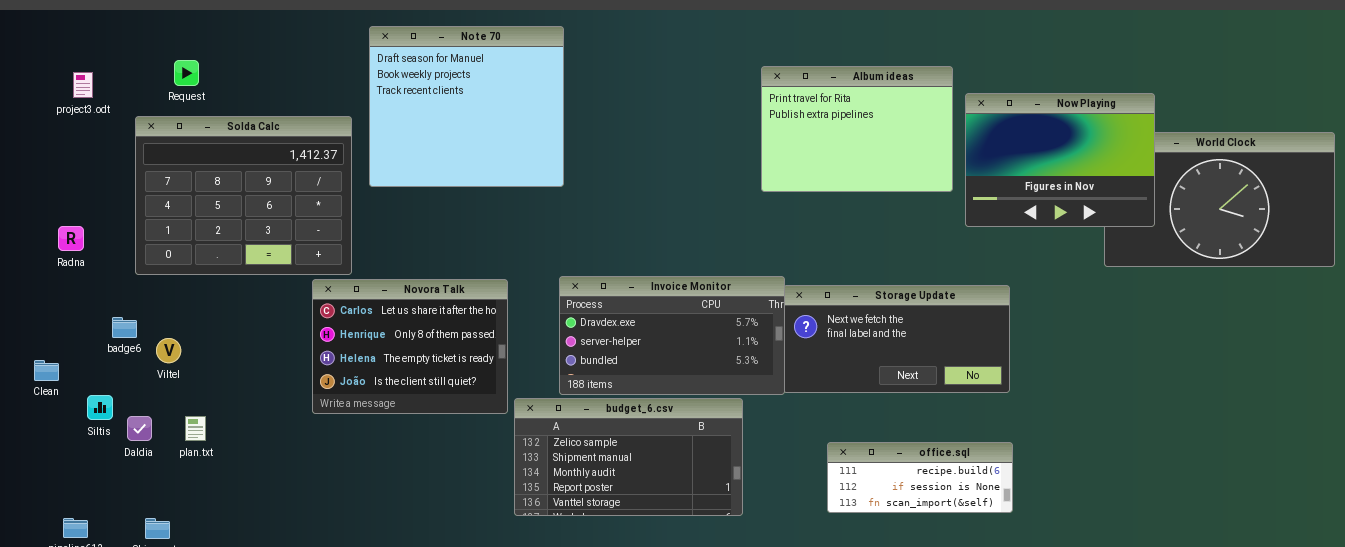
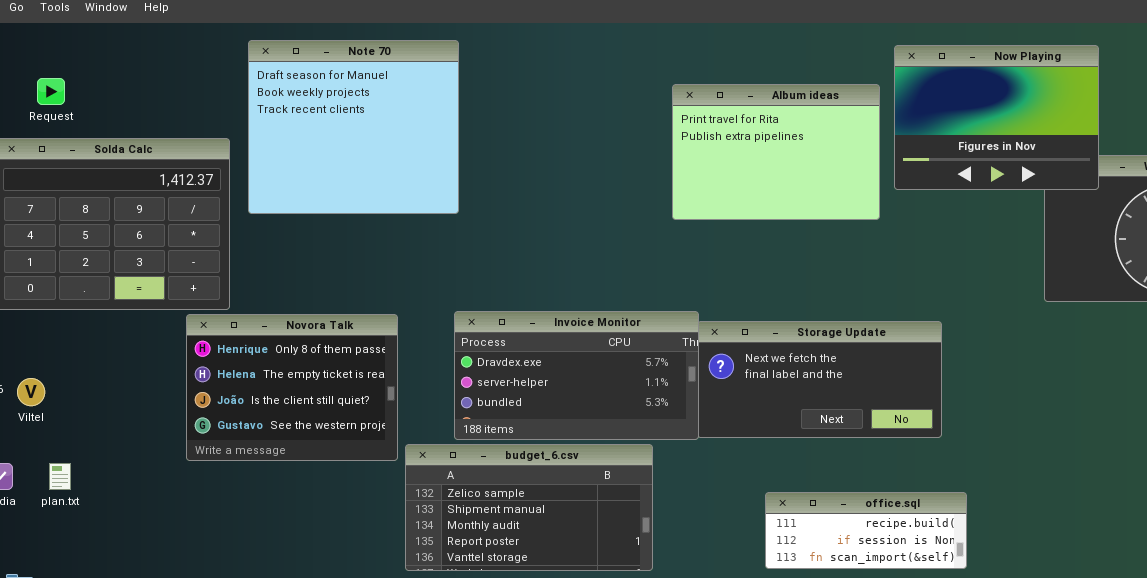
Now Playing: [965,93,1155,227] -> [894,45,1099,190], moved
Novora Talk: [312,279,508,414] -> [186,314,398,461], scrolled down 1 row
office.sql: [827,442,1013,513] -> [765,492,967,569], moved

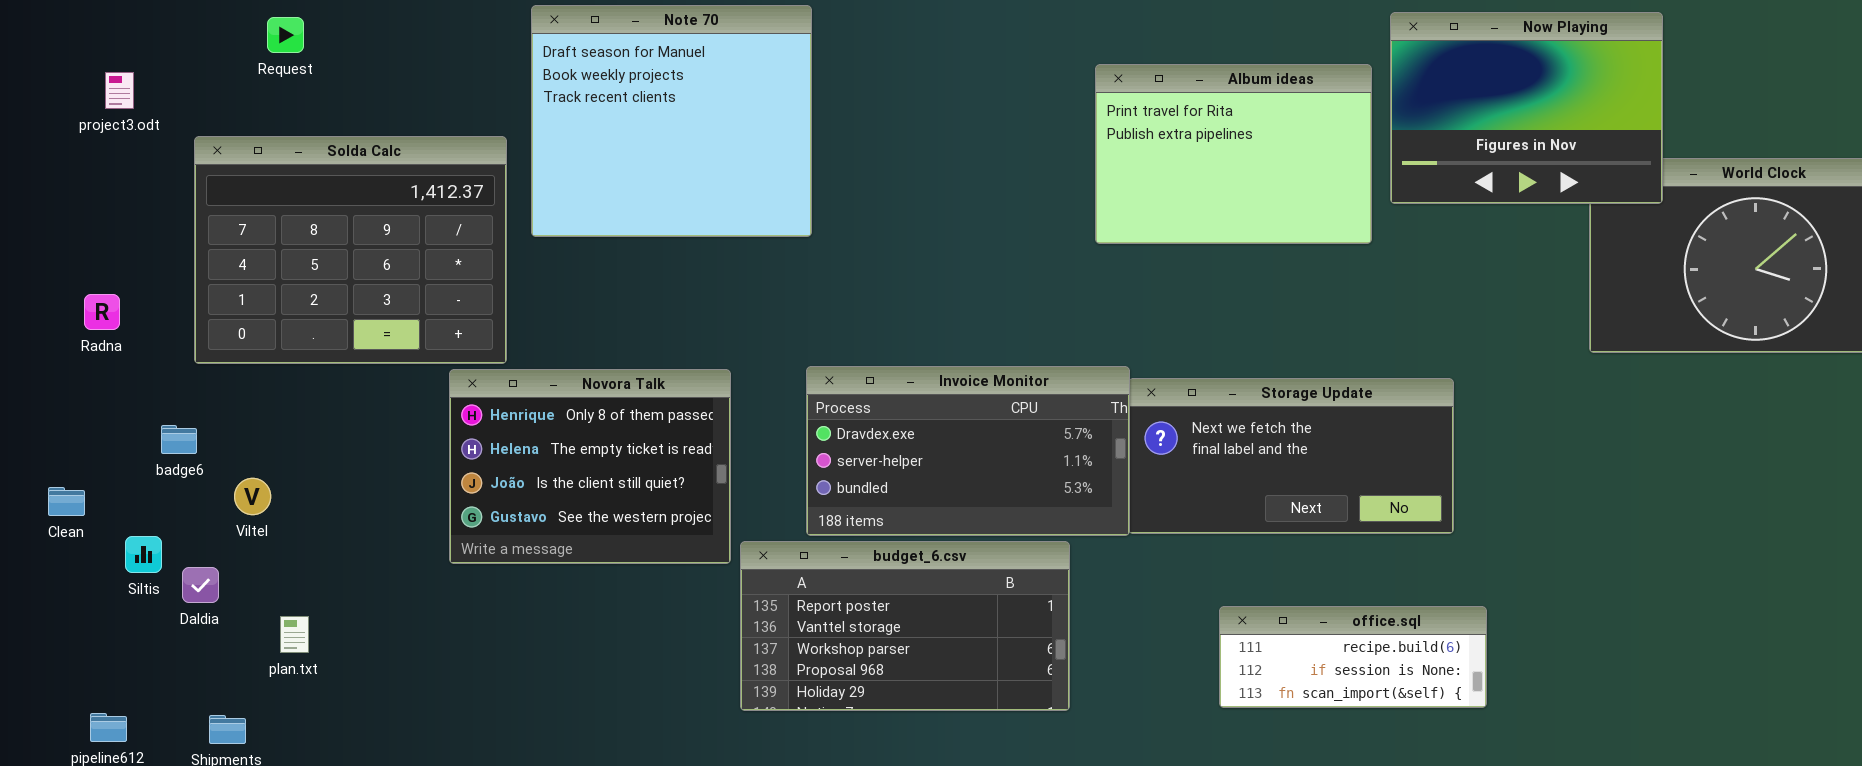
Request: [37,78,65,105] -> [267,17,304,53], moved
Viltel: [17,378,45,406] -> [234,478,271,515], moved
budget_6.csv: [405,444,653,571] -> [740,541,1070,711], scrolled down 3 rows
plan.txt: [49,463,71,490] -> [280,616,309,653], moved

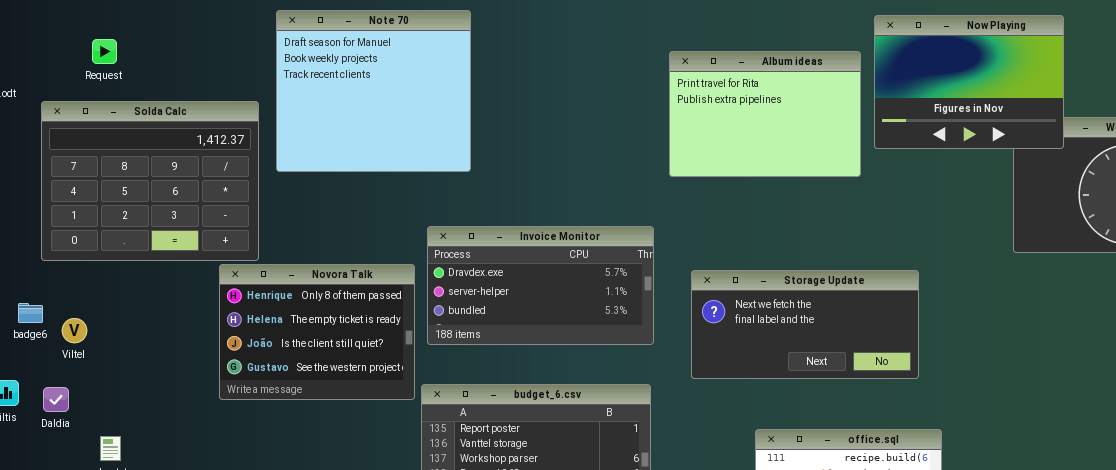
Request: [267,17,304,53] -> [92,39,117,64], moved
Invoice Monitor: [806,366,1130,536] -> [427,226,654,345], moved
Viltel: [234,478,271,515] -> [62,318,87,343], moved
Daldia: [182,567,219,603] -> [43,387,69,412], moved

